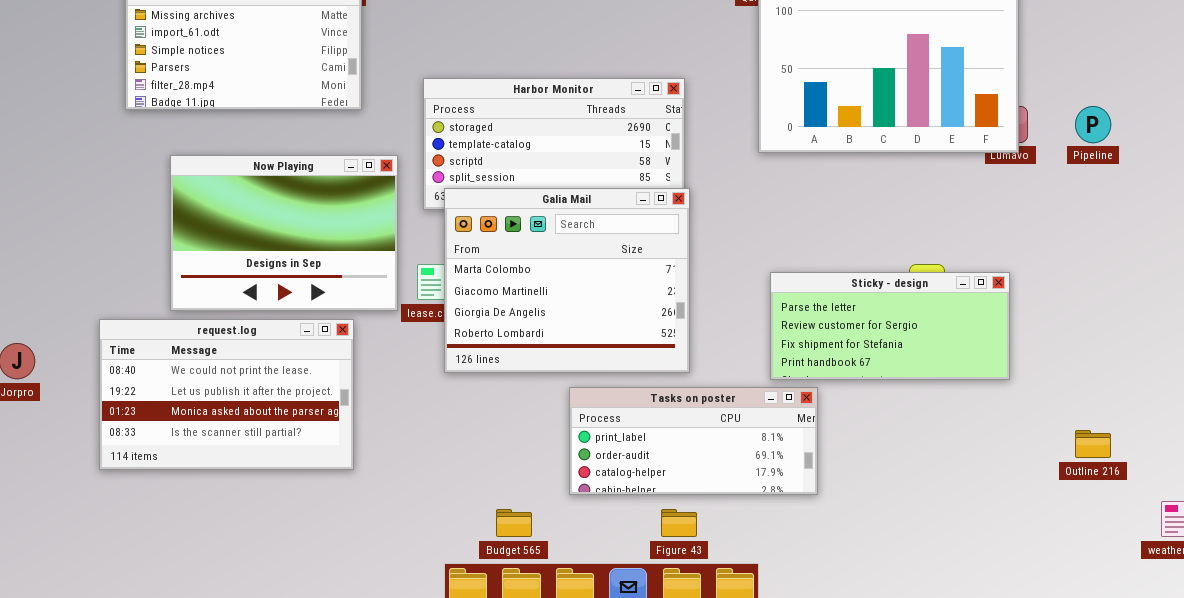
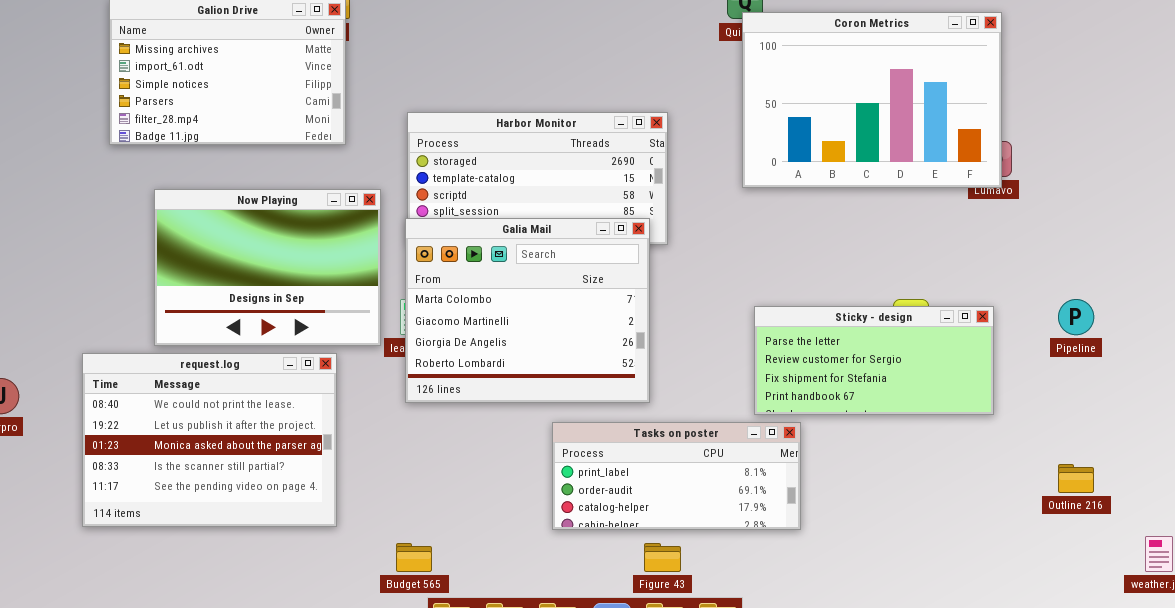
Pipeline: [1075,106,1111,143] -> [1058,299,1094,335], moved
Galia Mail: [444,188,690,373] -> [405,218,650,403], moved
request.log: [99,319,354,470] -> [82,353,337,527], resized
Budget 565: [496,509,532,537] -> [396,543,432,572], moved

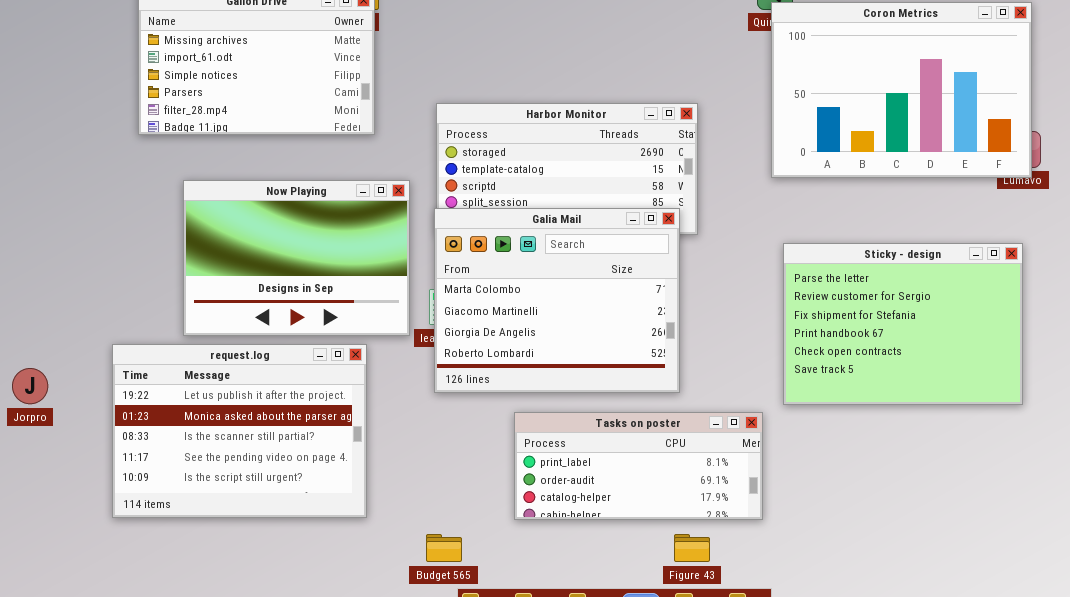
Sticky - design: [754,306,994,415] -> [783,243,1023,405], resized
request.log: [82,353,337,527] -> [112,344,367,518], scrolled down 1 row
Tasks on poster: [552,422,801,530] -> [514,412,763,520], moved

